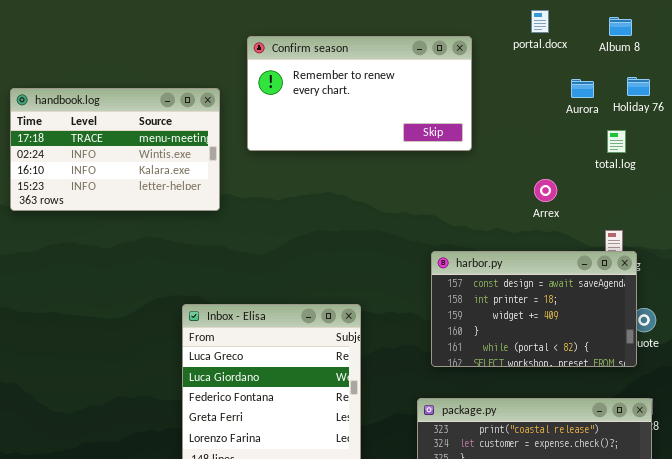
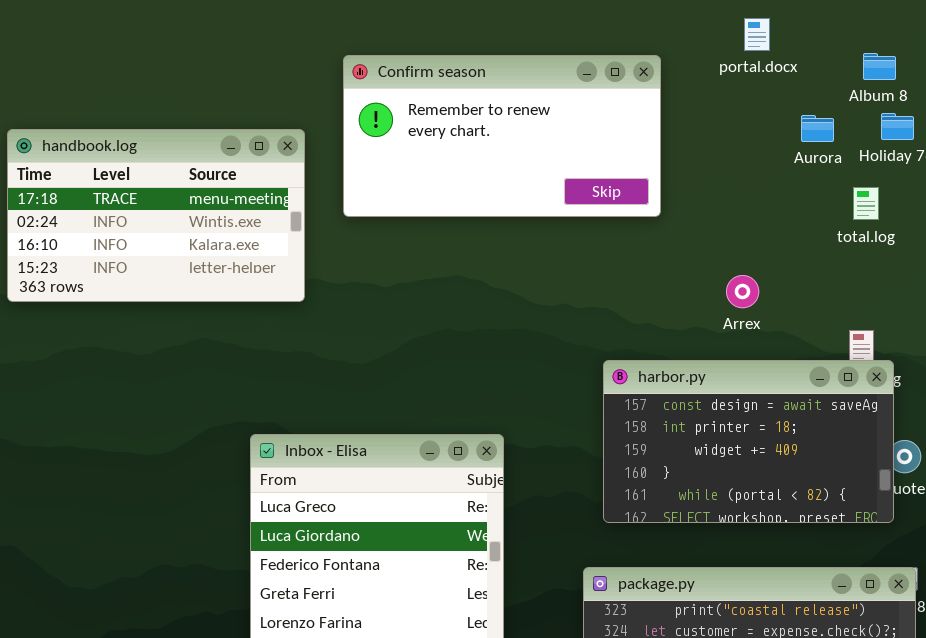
Album 8: [609,17,632,36] -> [863,53,896,80], moved
Arrex: [534,179,557,202] -> [726,275,759,308], moved

